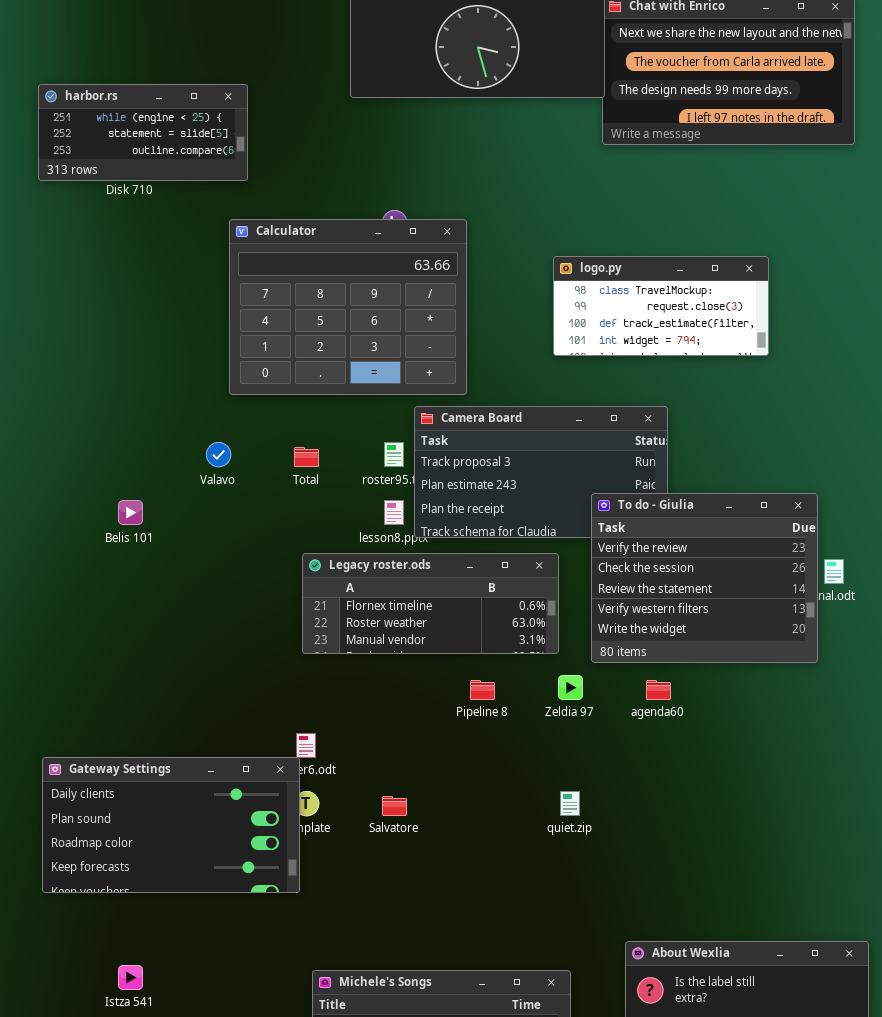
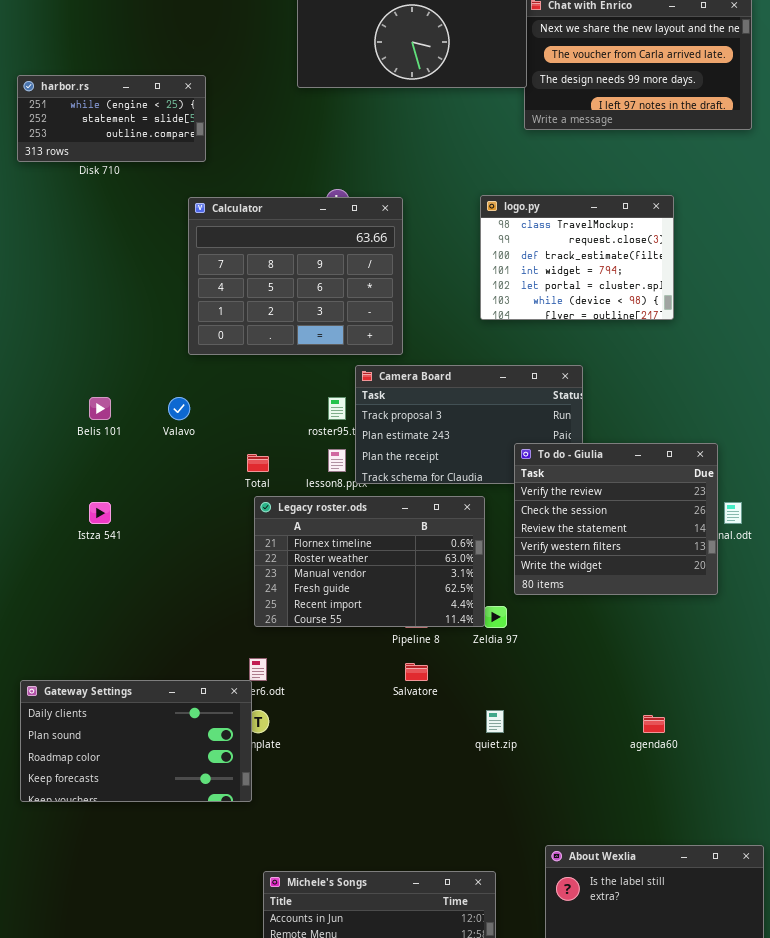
logo.py: [553,256,769,356] -> [480,195,674,320], resized
Total: [294,447,319,467] -> [247,454,269,472], moved
Belis 101: [118,500,143,525] -> [89,397,111,420], moved
Legacy roster.ods: [302,553,559,654] -> [254,496,485,627], resized
agenda60: [646,680,671,700] -> [643,715,665,733], moved
Salvatore: [382,796,407,816] -> [405,663,428,681], moved
Istza 541: [118,965,143,990] -> [89,502,111,524], moved

